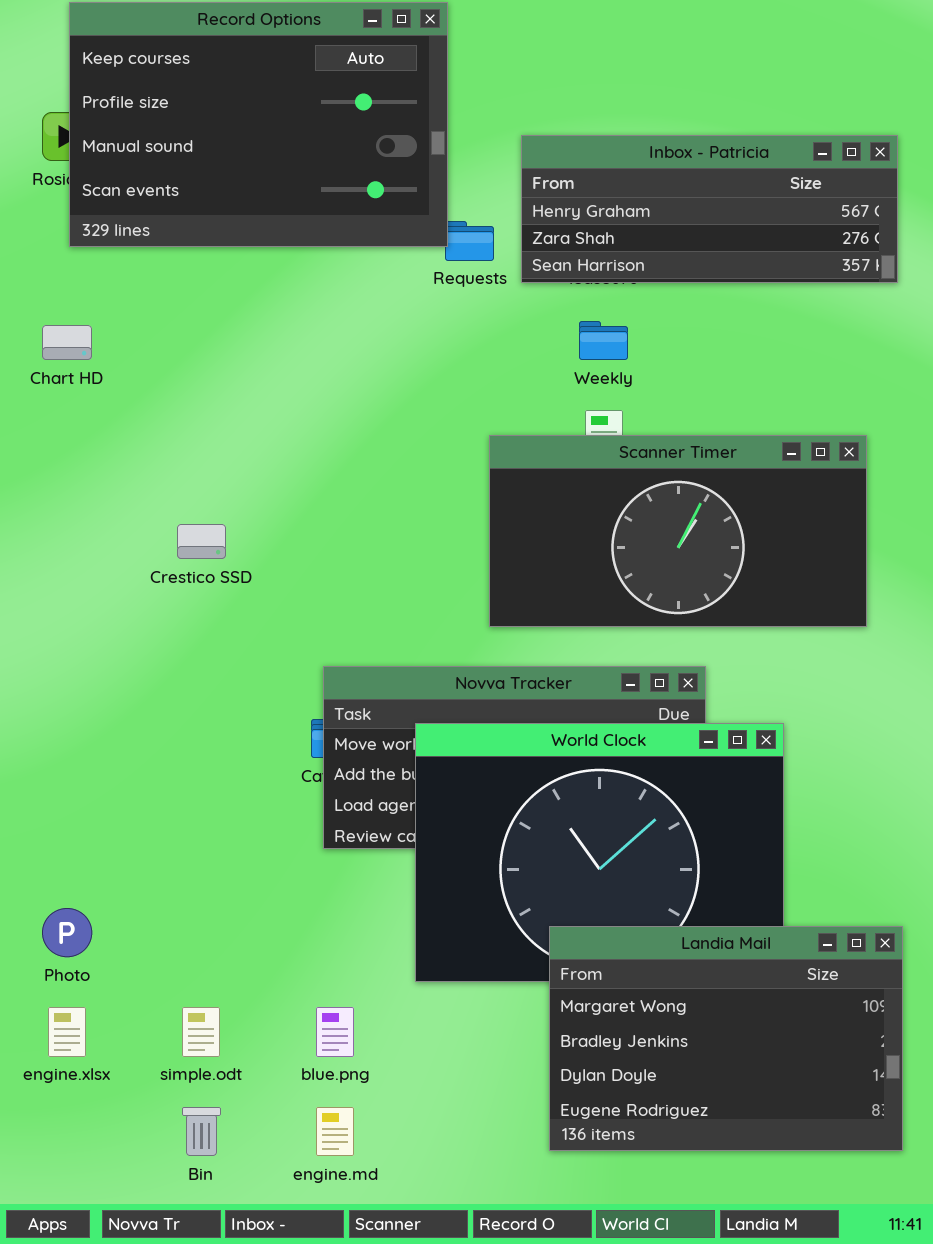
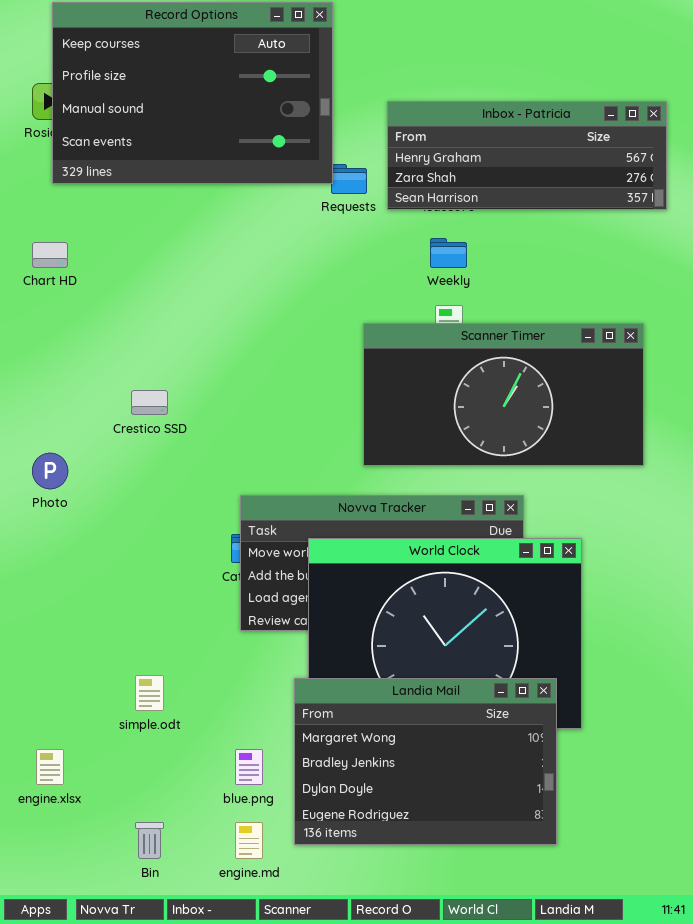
Photo: [42,908,92,957] -> [32,453,68,489], moved
Landia Mail: [549,926,903,1151] -> [294,678,557,845], moved
simple.odt: [182,1007,220,1057] -> [135,675,164,711], moved

